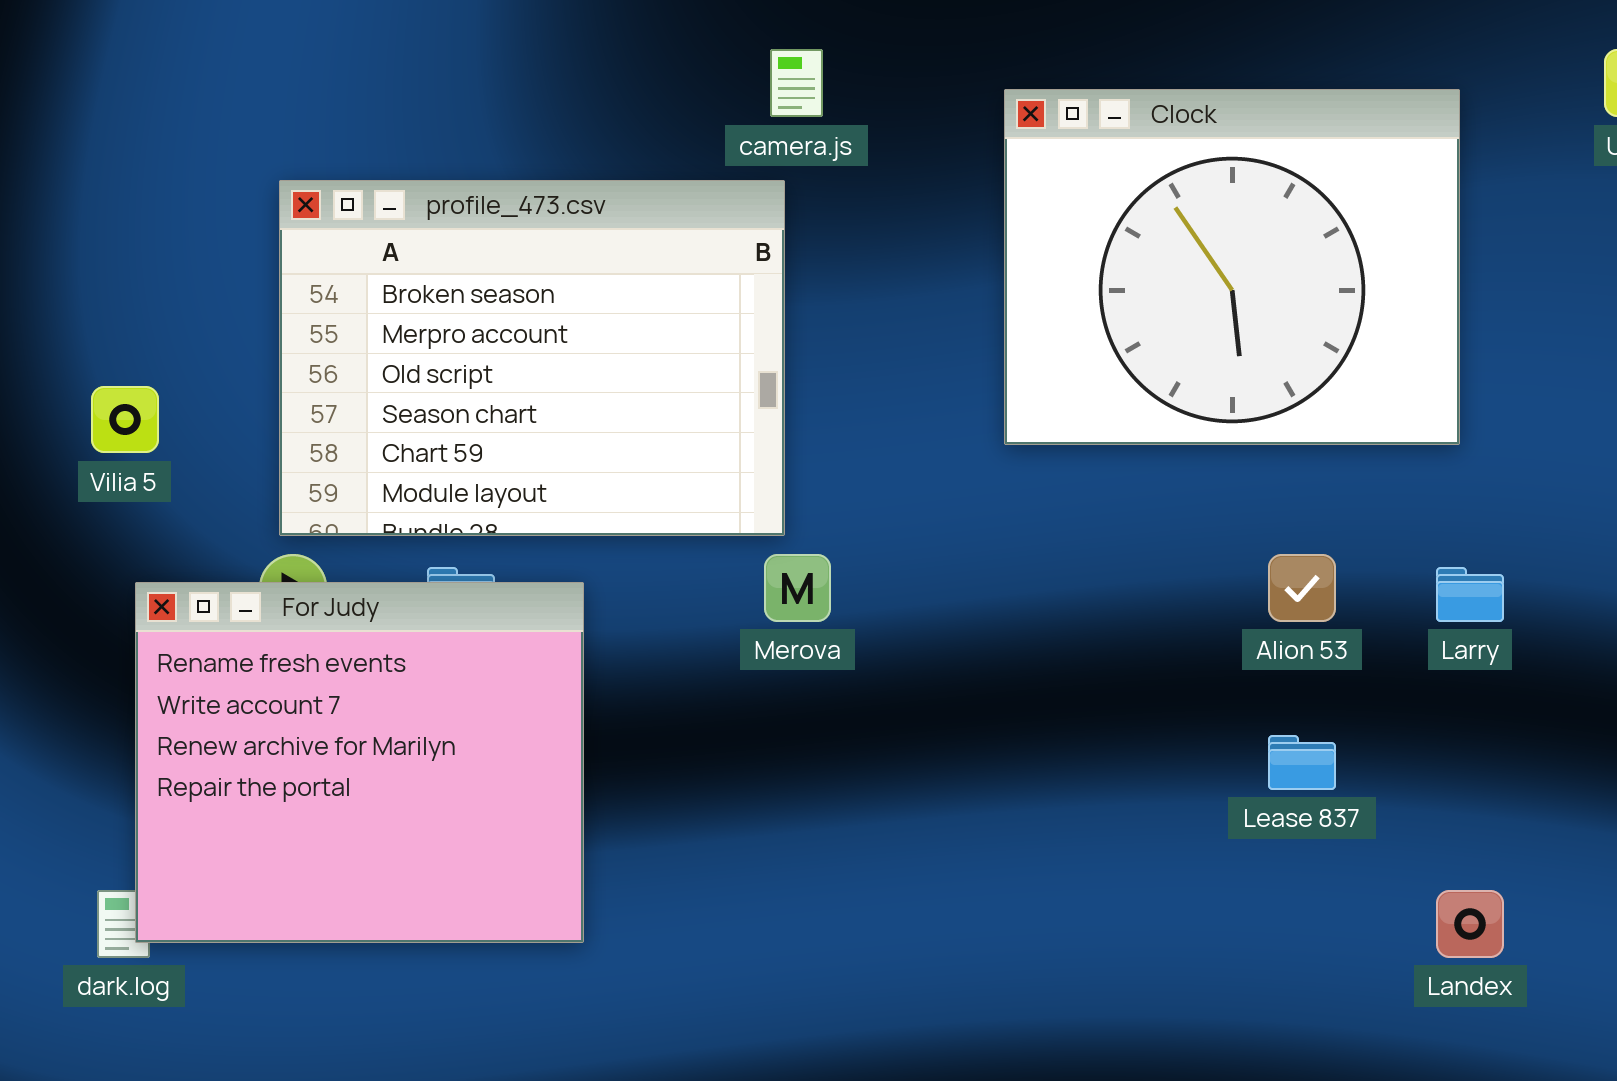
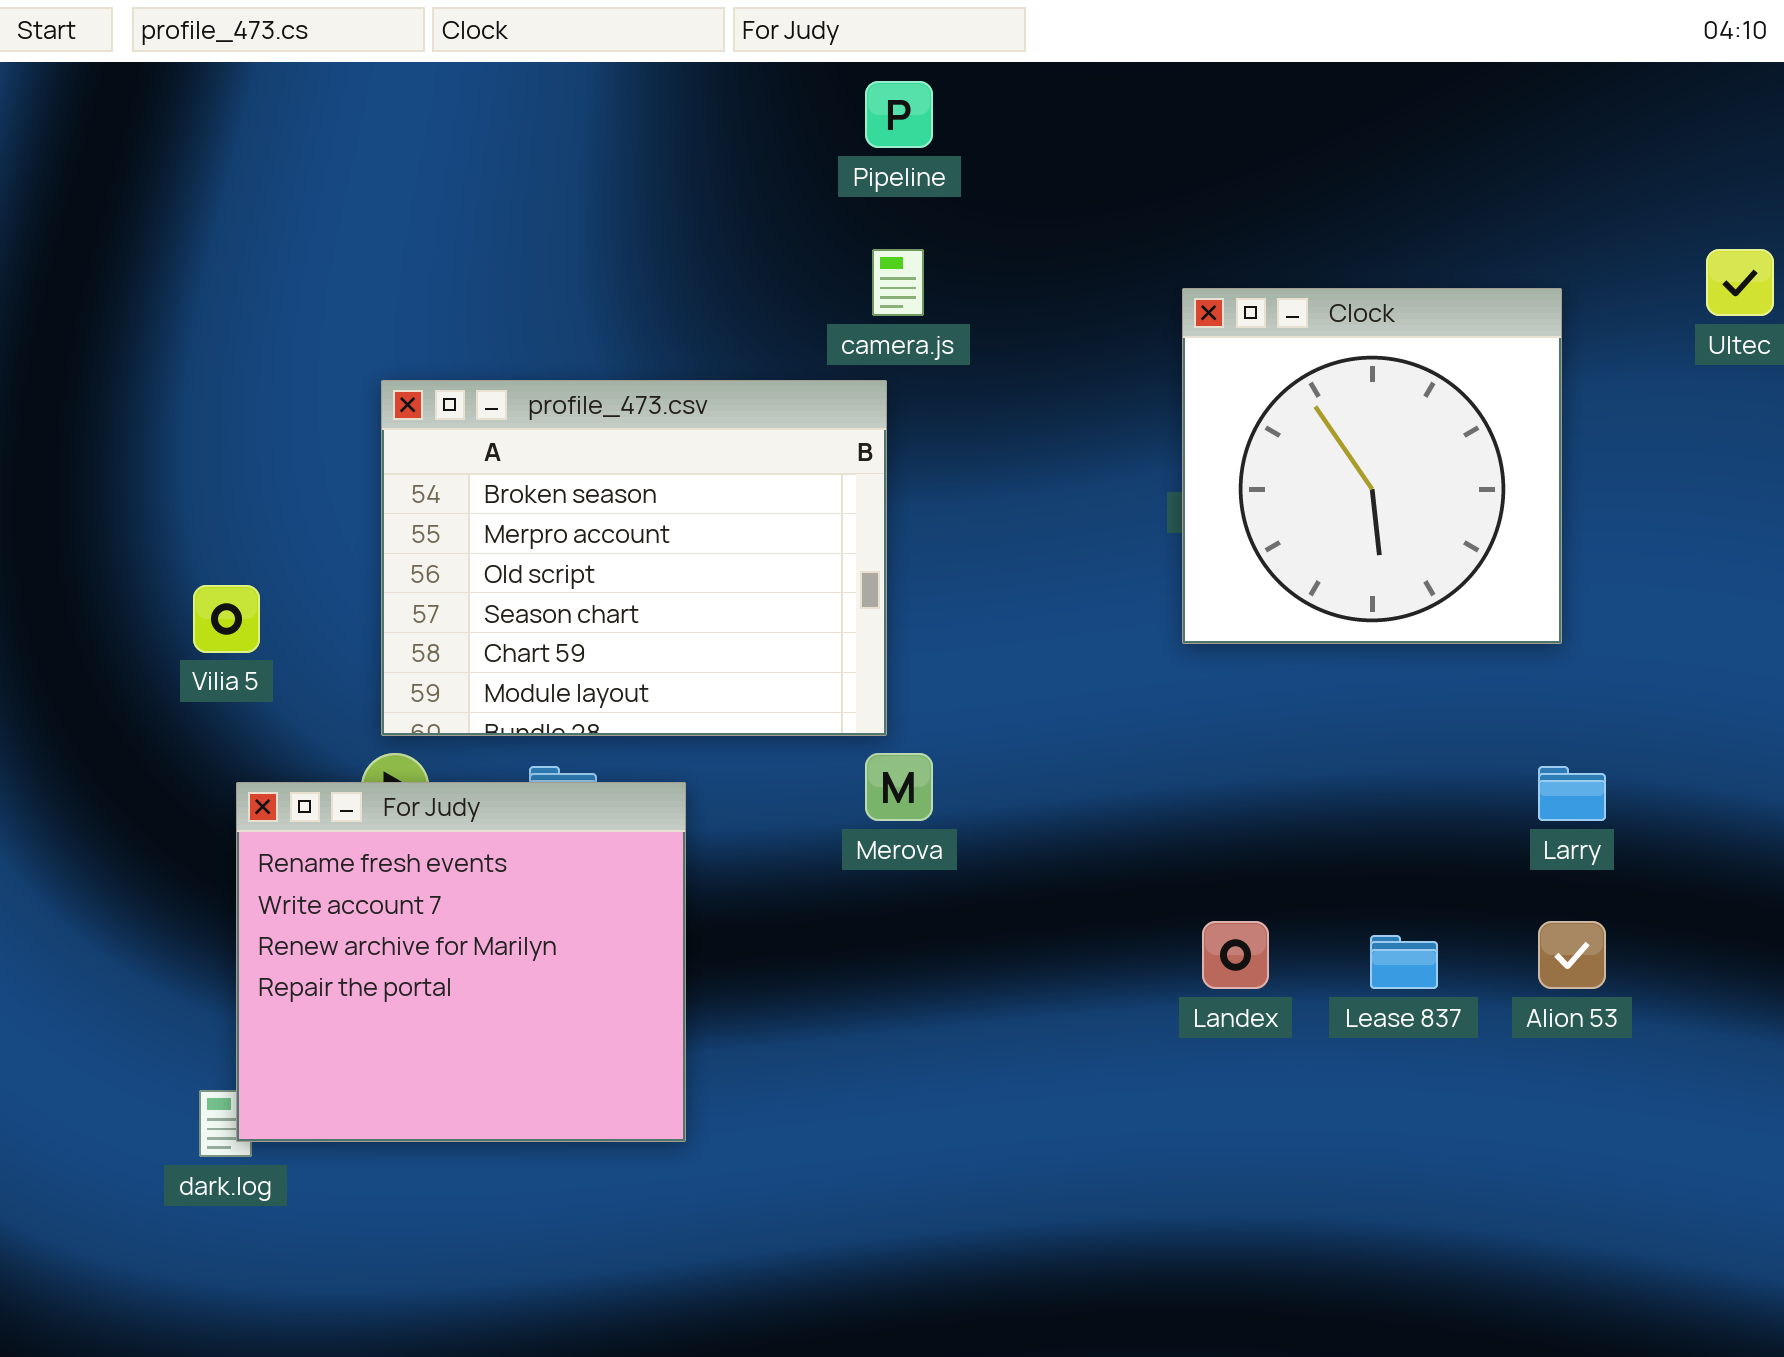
Clock: [1004,89,1460,445] -> [1182,288,1562,644], resized
Alion 53: [1268,554,1336,622] -> [1538,921,1606,989], moved
Landex: [1436,890,1504,958] -> [1202,921,1269,989], moved

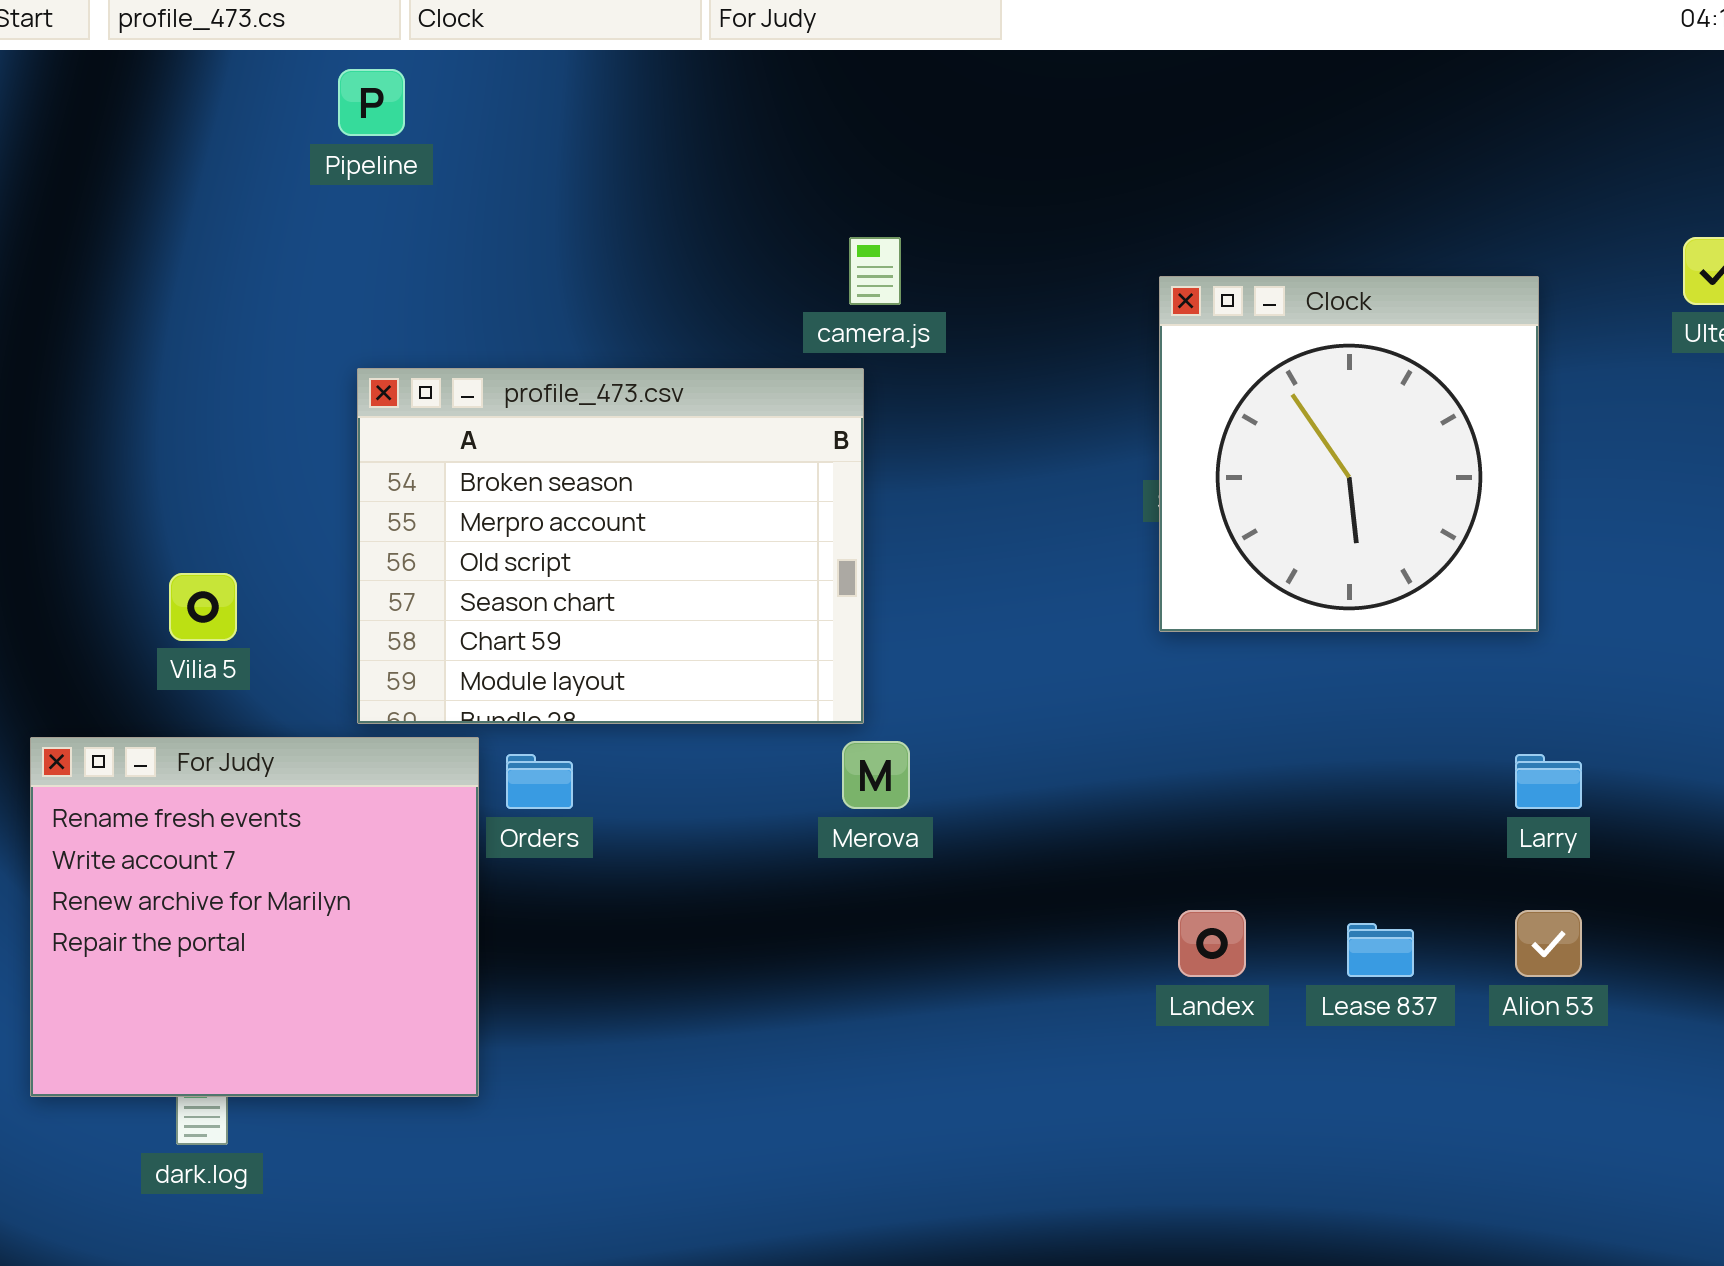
Pipeline: [865,81,933,148] -> [338,69,405,136], moved
For Judy: [236,782,686,1142] -> [30,737,479,1097], moved

